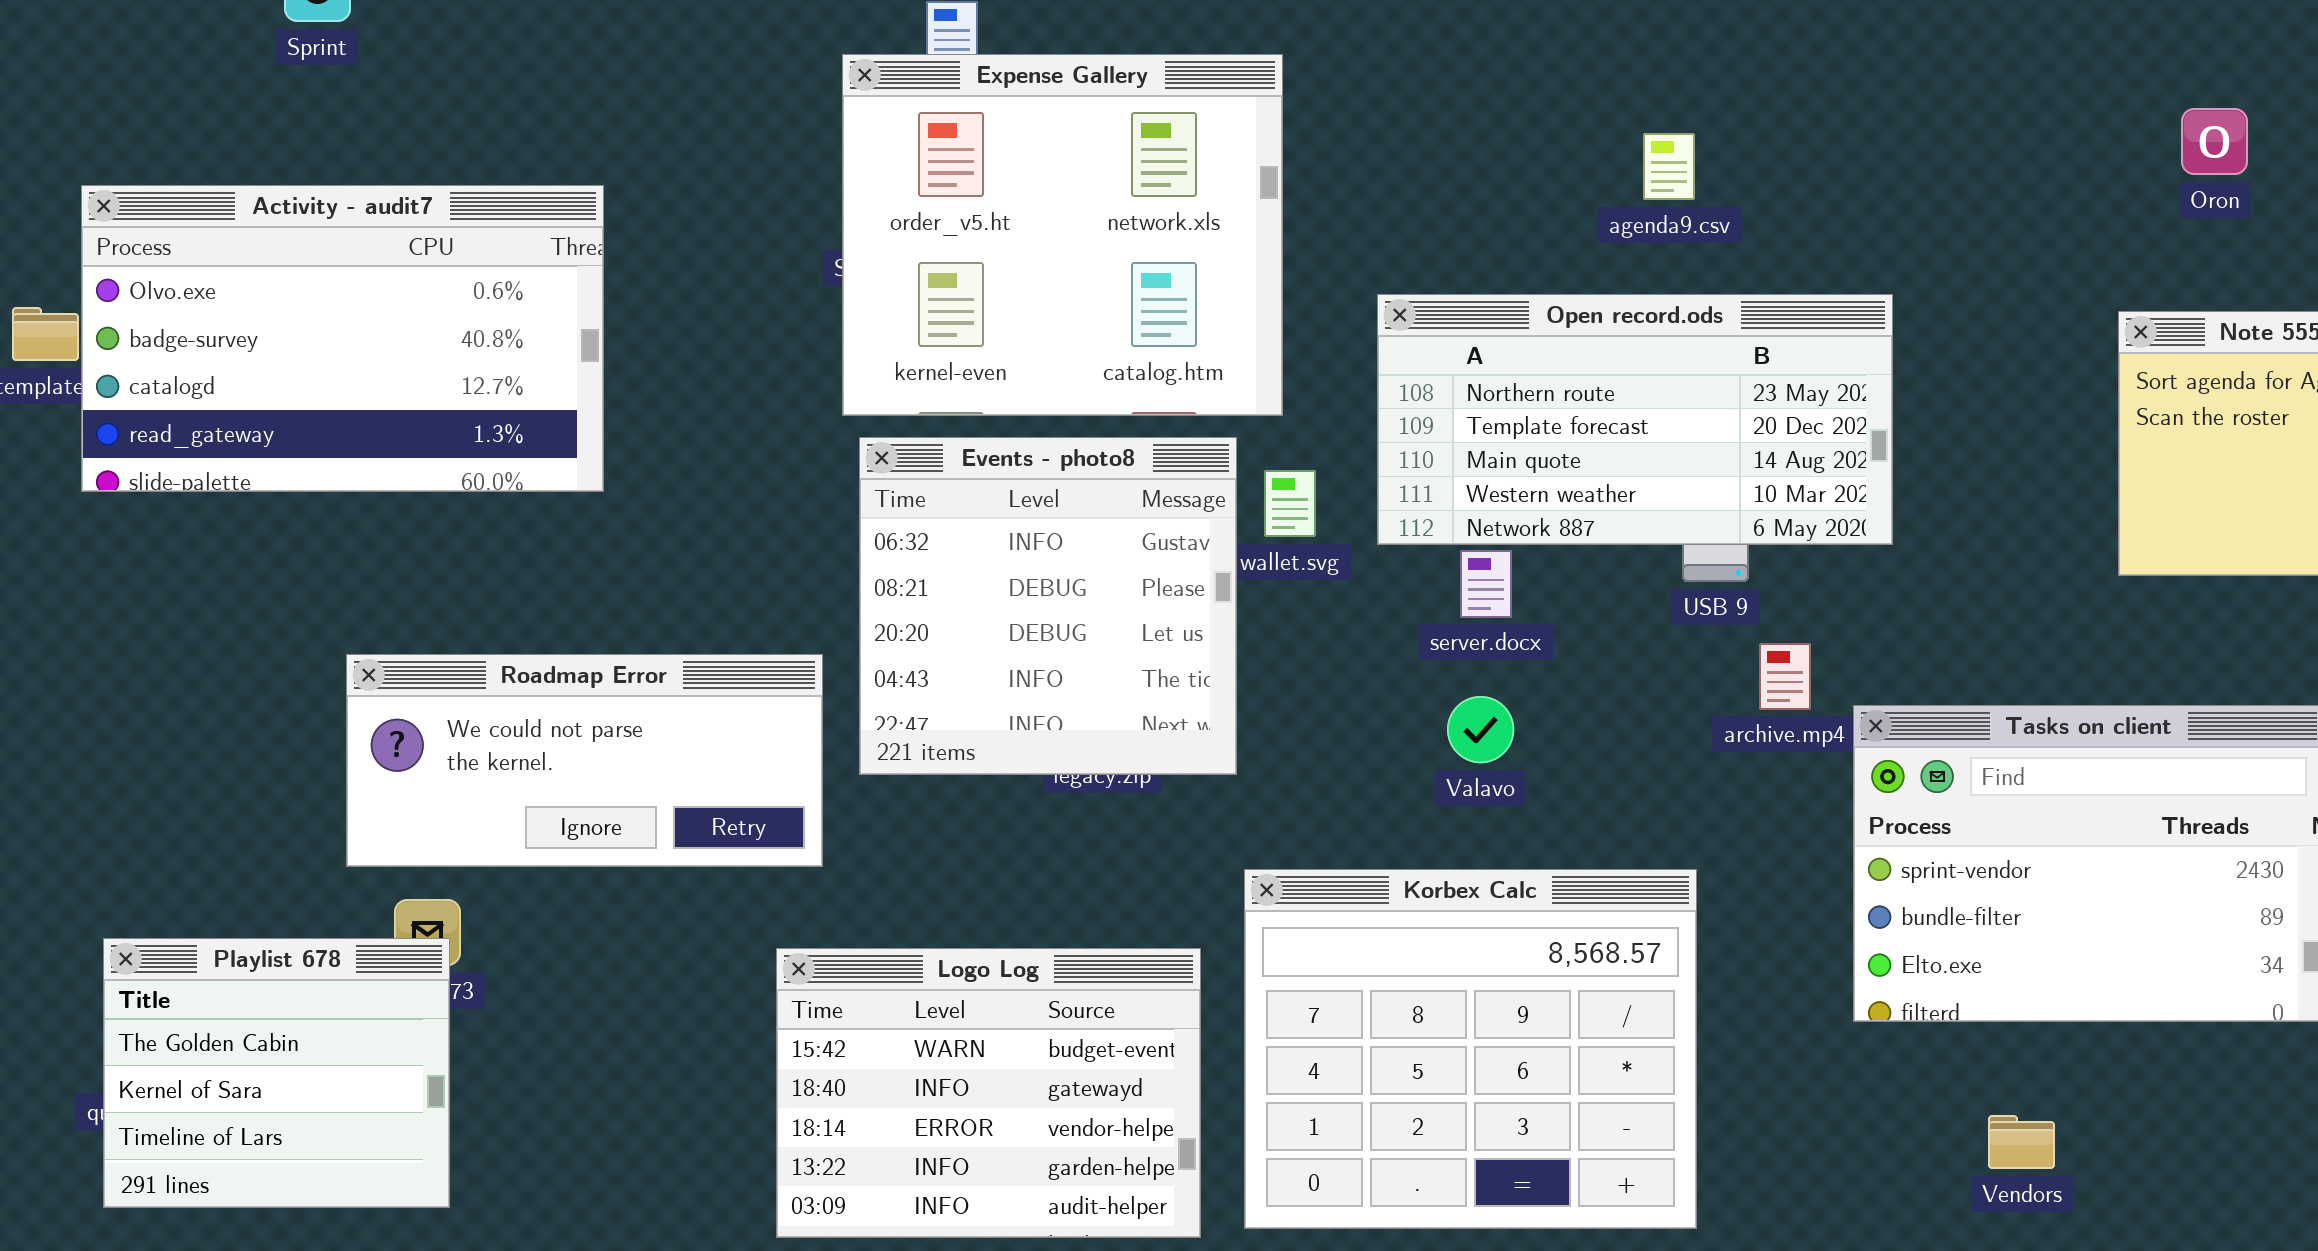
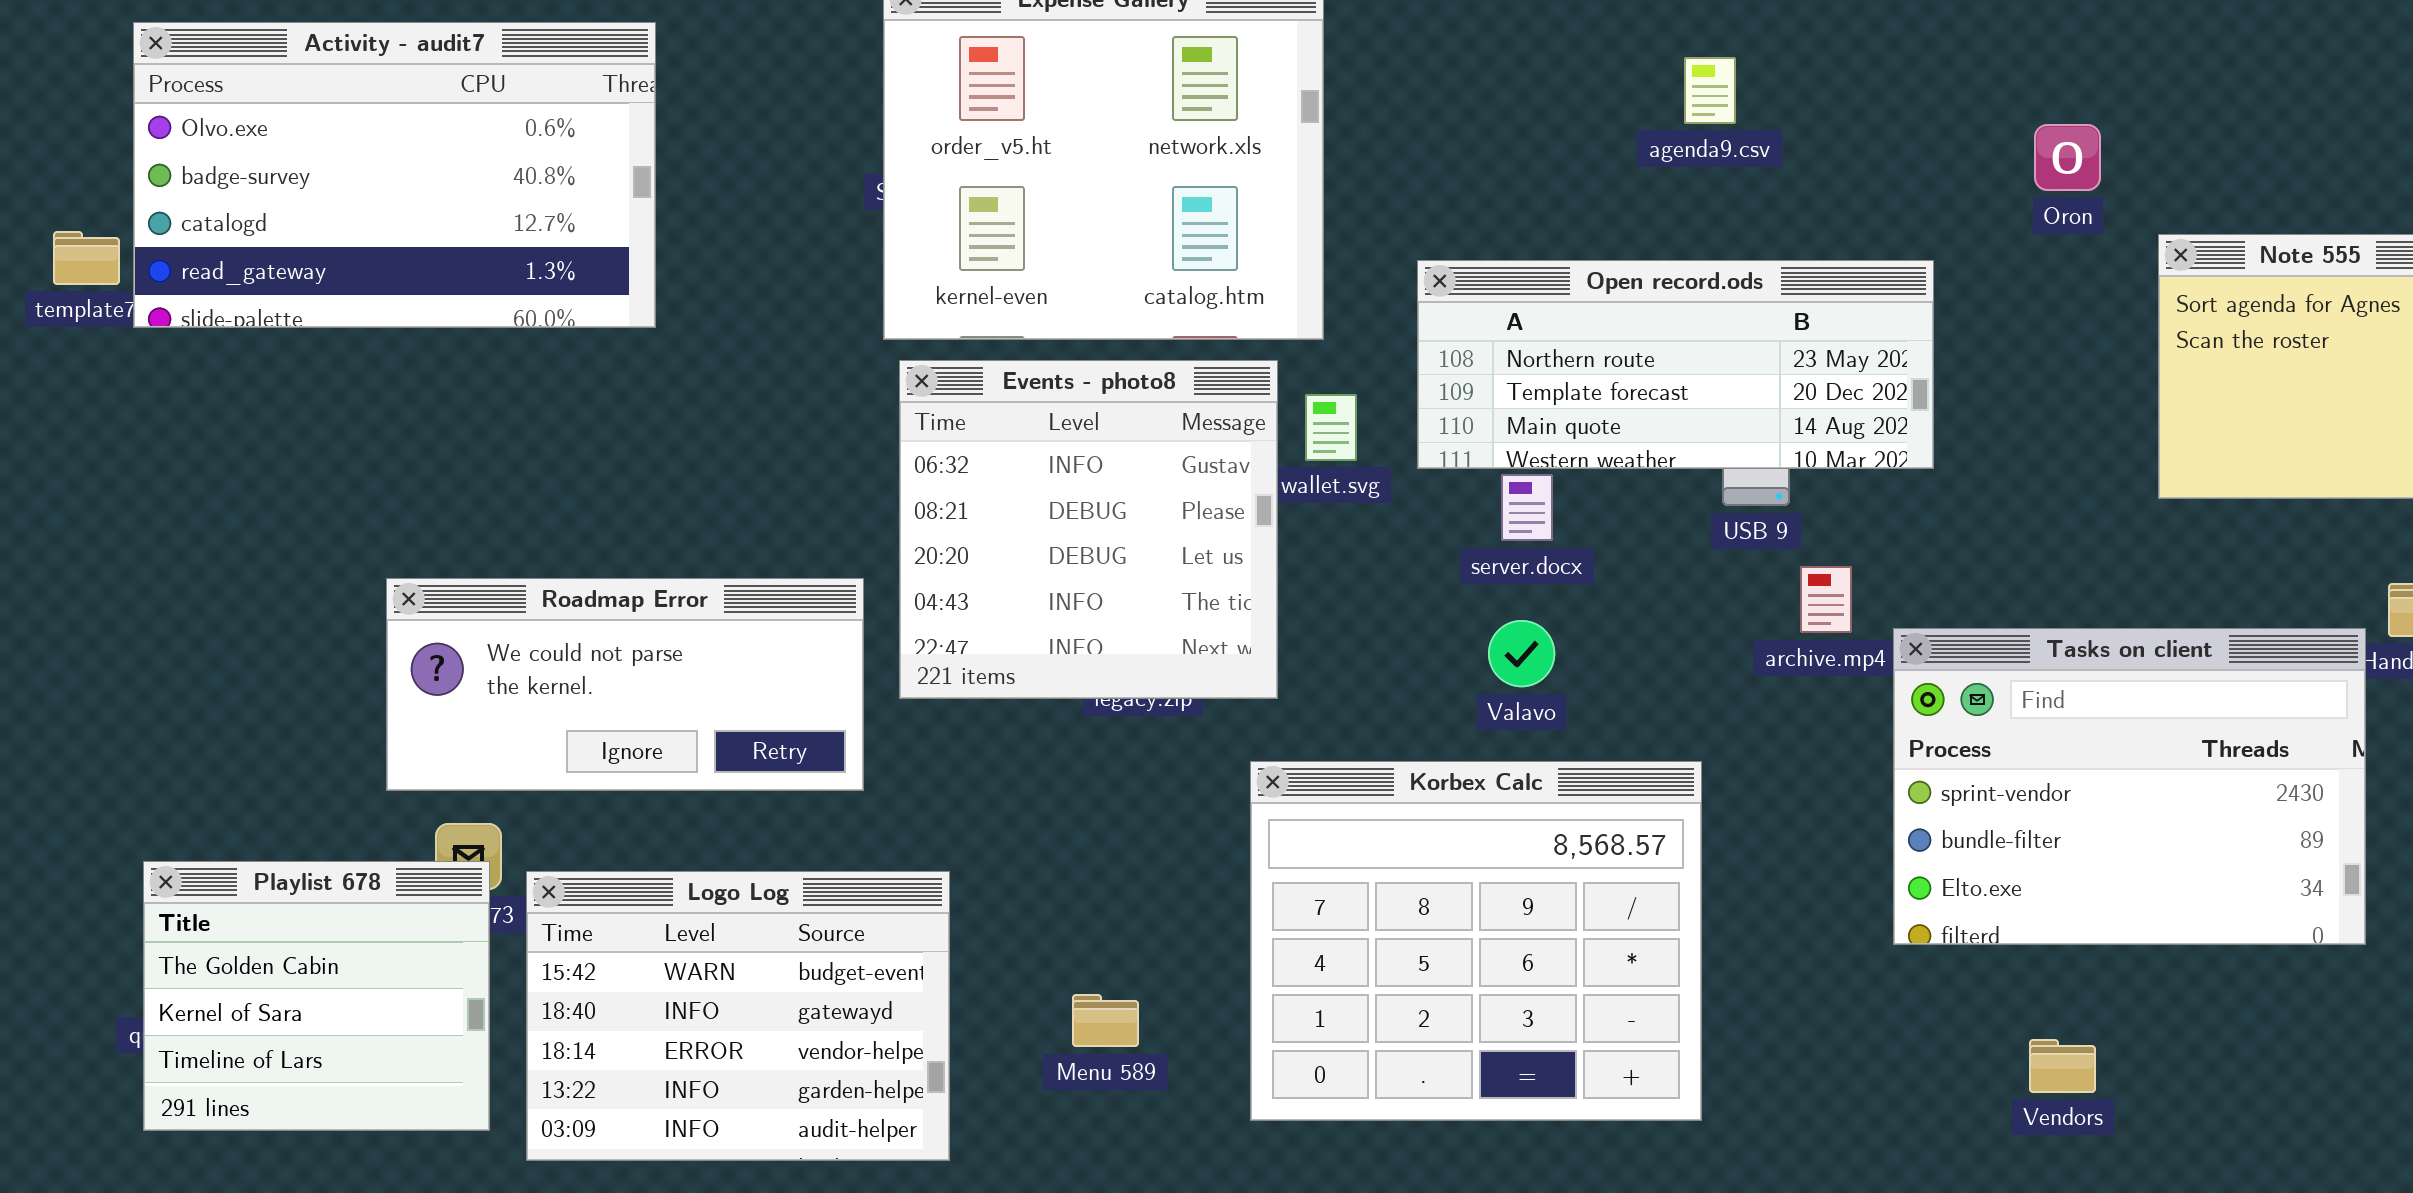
Oron: [2181,108,2248,175] -> [2034,124,2101,191], moved
Activity - audit7: [81,185,604,492] -> [133,22,656,328], moved
Open record.ods: [1377,294,1893,545] -> [1417,260,1934,469], resized
Korbex Calc: [1244,869,1697,1229] -> [1250,761,1702,1121], moved
Logo Log: [776,948,1201,1238] -> [526,871,950,1161], moved

